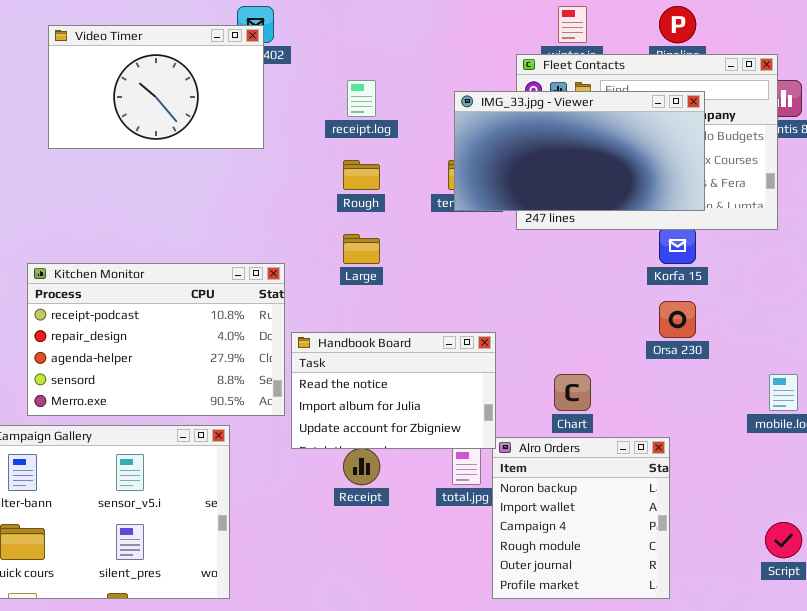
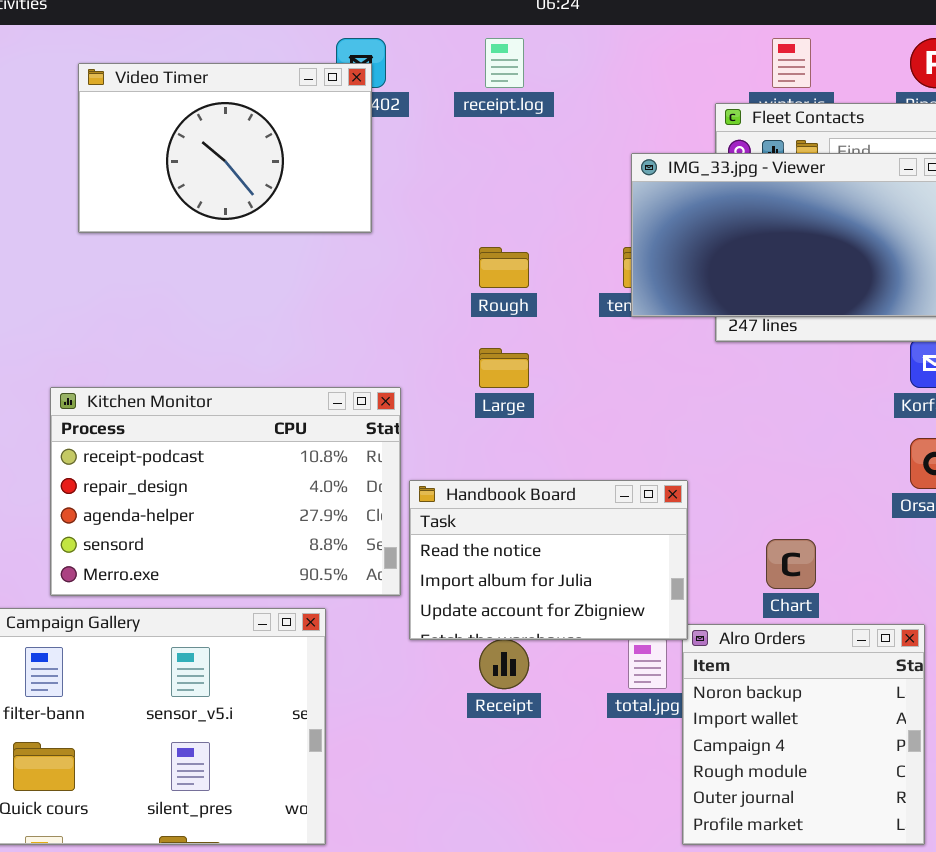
receipt.log: [347,80,376,117] -> [485,38,524,88], moved

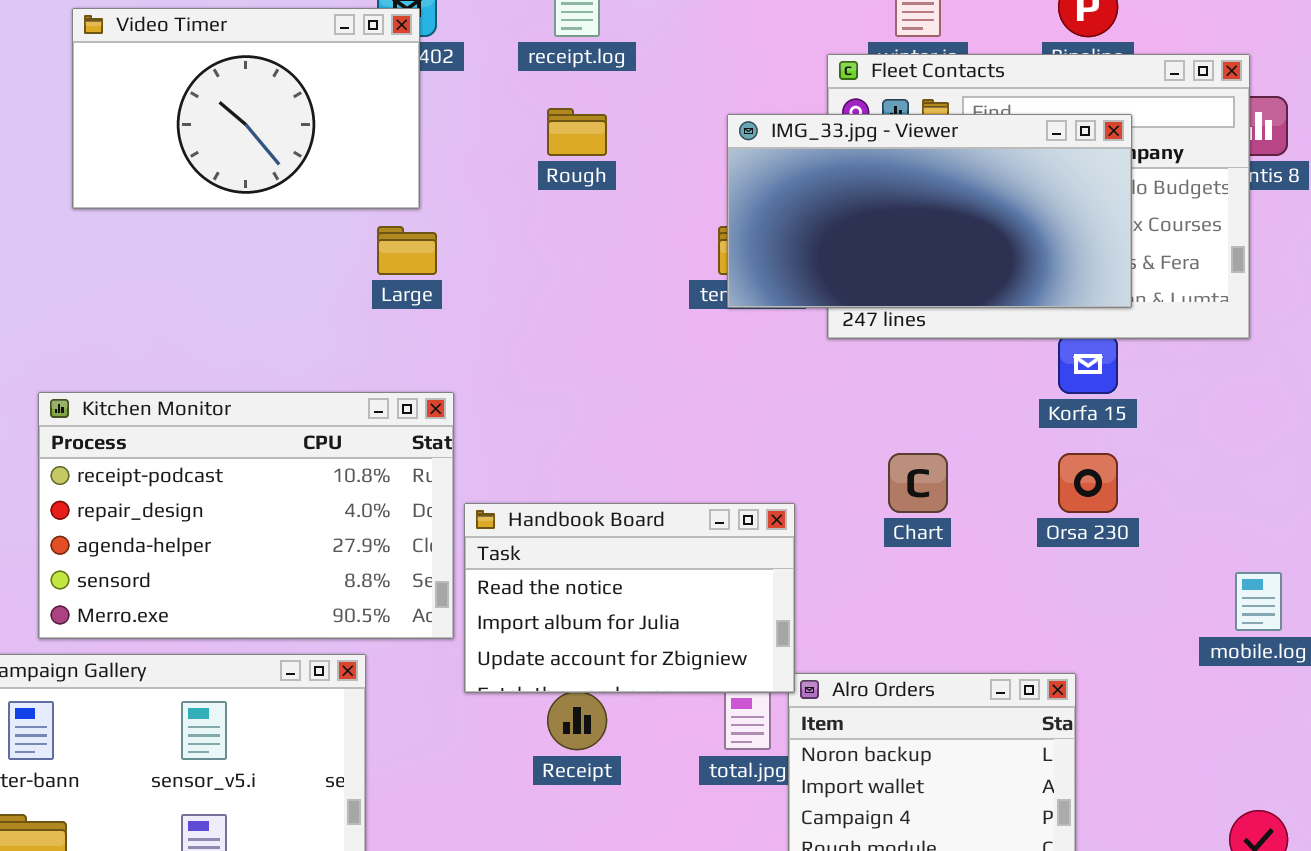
Rough: [479,247,529,288] -> [547,108,607,156], moved
Large: [479,348,529,388] -> [377,226,437,275], moved
Chart: [766,539,816,589] -> [888,453,948,513], moved

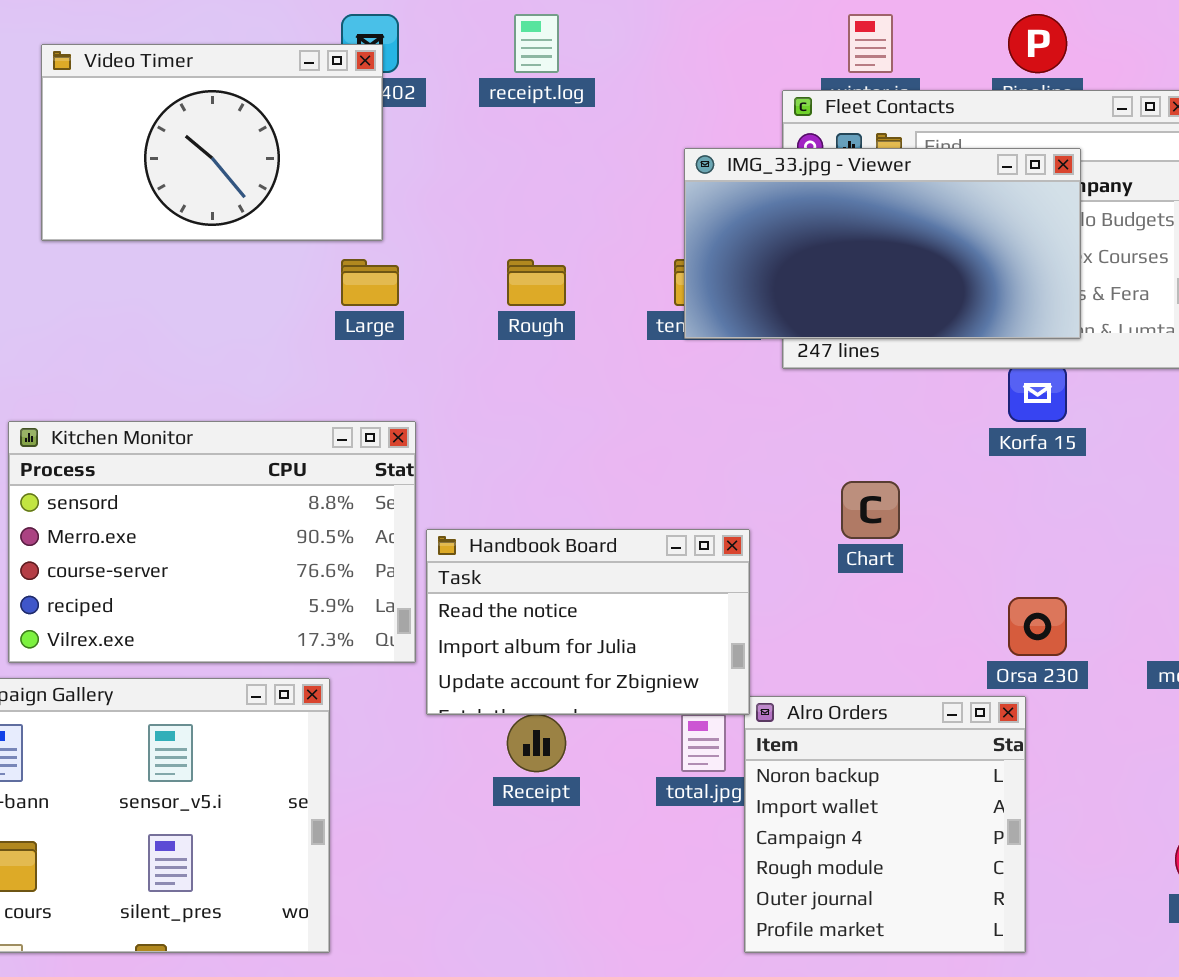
Rough: [547,108,607,156] -> [507,259,566,306], moved
Kitchen Monitor: [38,392,454,639] -> [8,421,416,663], scrolled down 3 rows
Orsa 230: [1058,453,1118,513] -> [1008,597,1067,656], moved

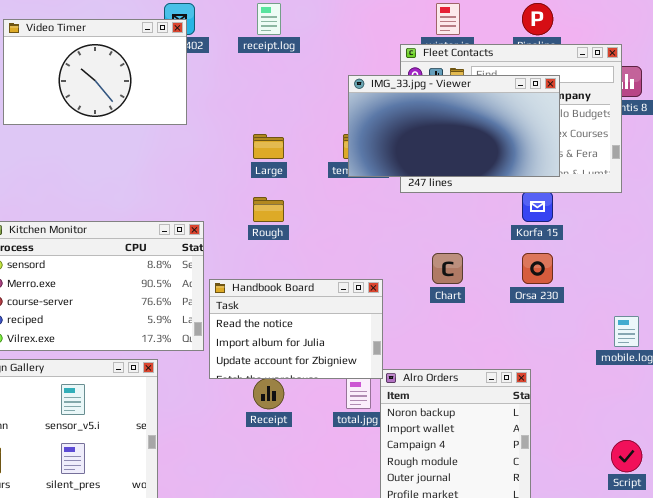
Large: [341,259,399,306] -> [253,134,284,159], moved
Rough: [507,259,566,306] -> [253,197,284,222], moved
Orsa 230: [1008,597,1067,656] -> [522,253,553,284], moved

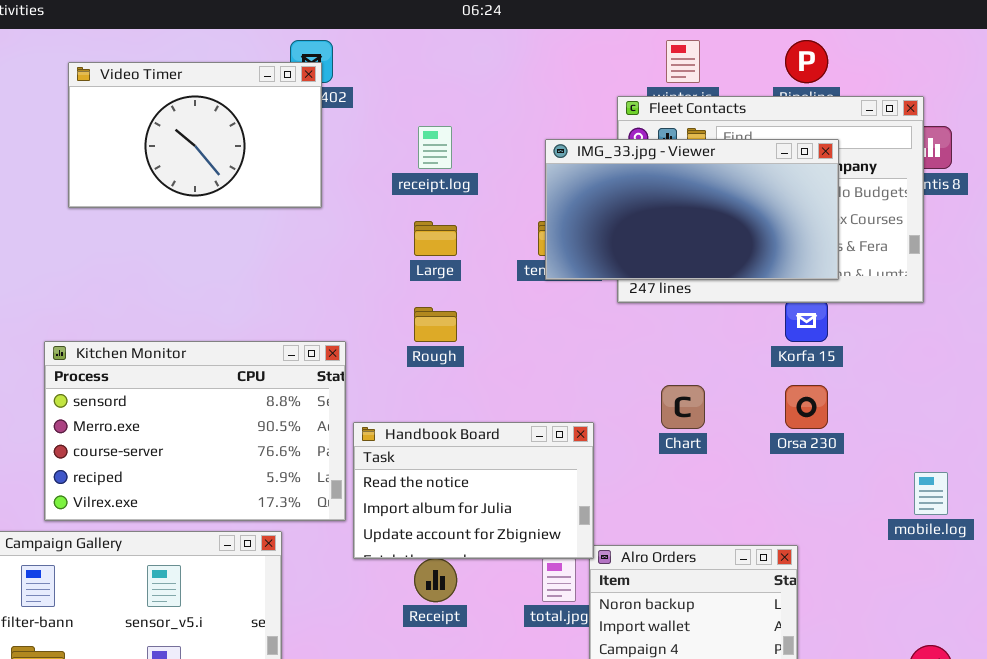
receipt.log: [257,3,281,35] -> [418,126,452,169], moved

